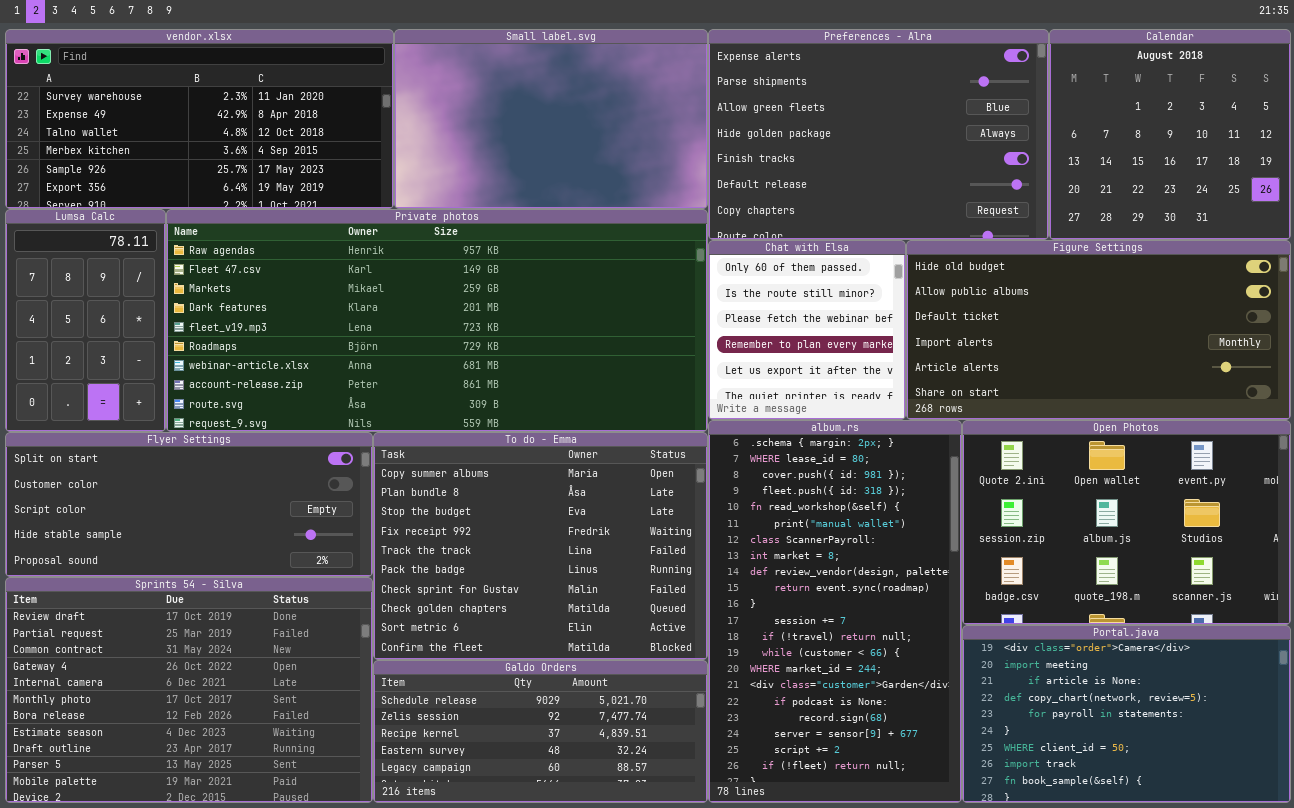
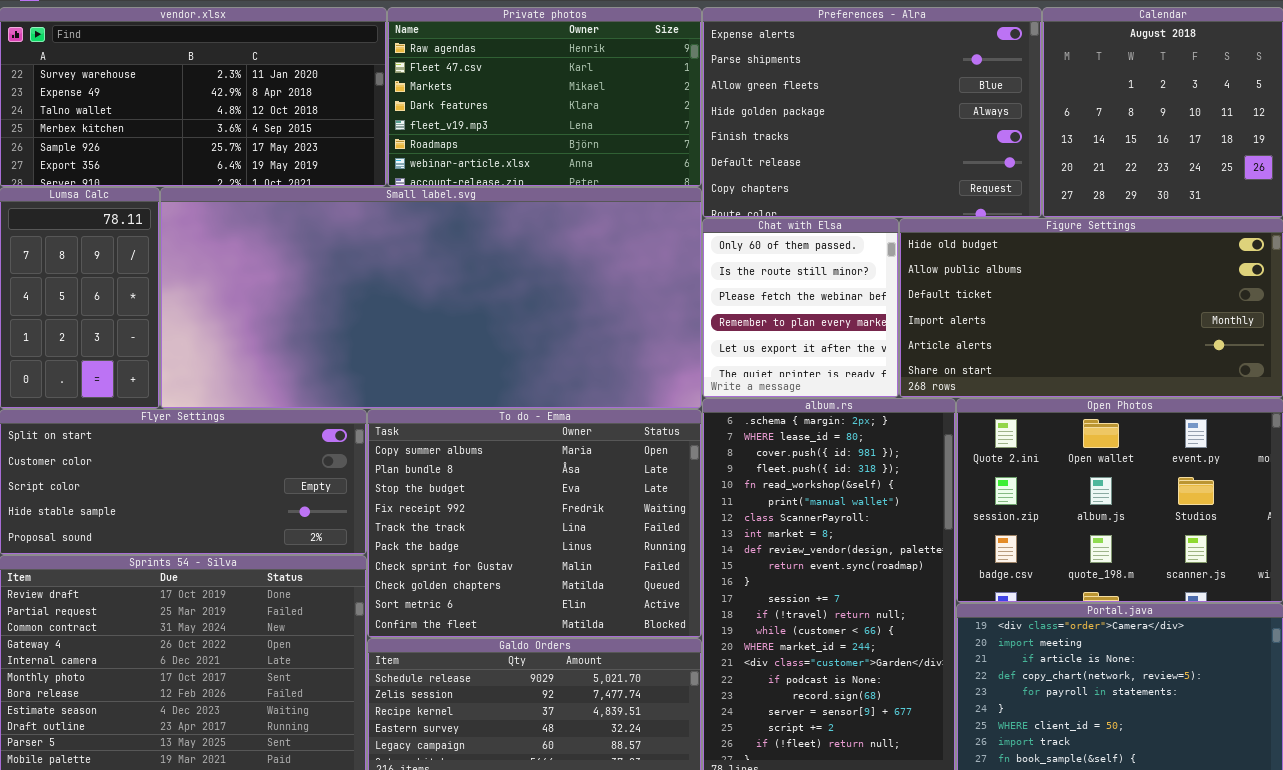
Small label.svg: [394,29,708,209] -> [160,187,702,409], moved, resized
Private photos: [166,209,708,432] -> [387,7,702,187], moved, resized

